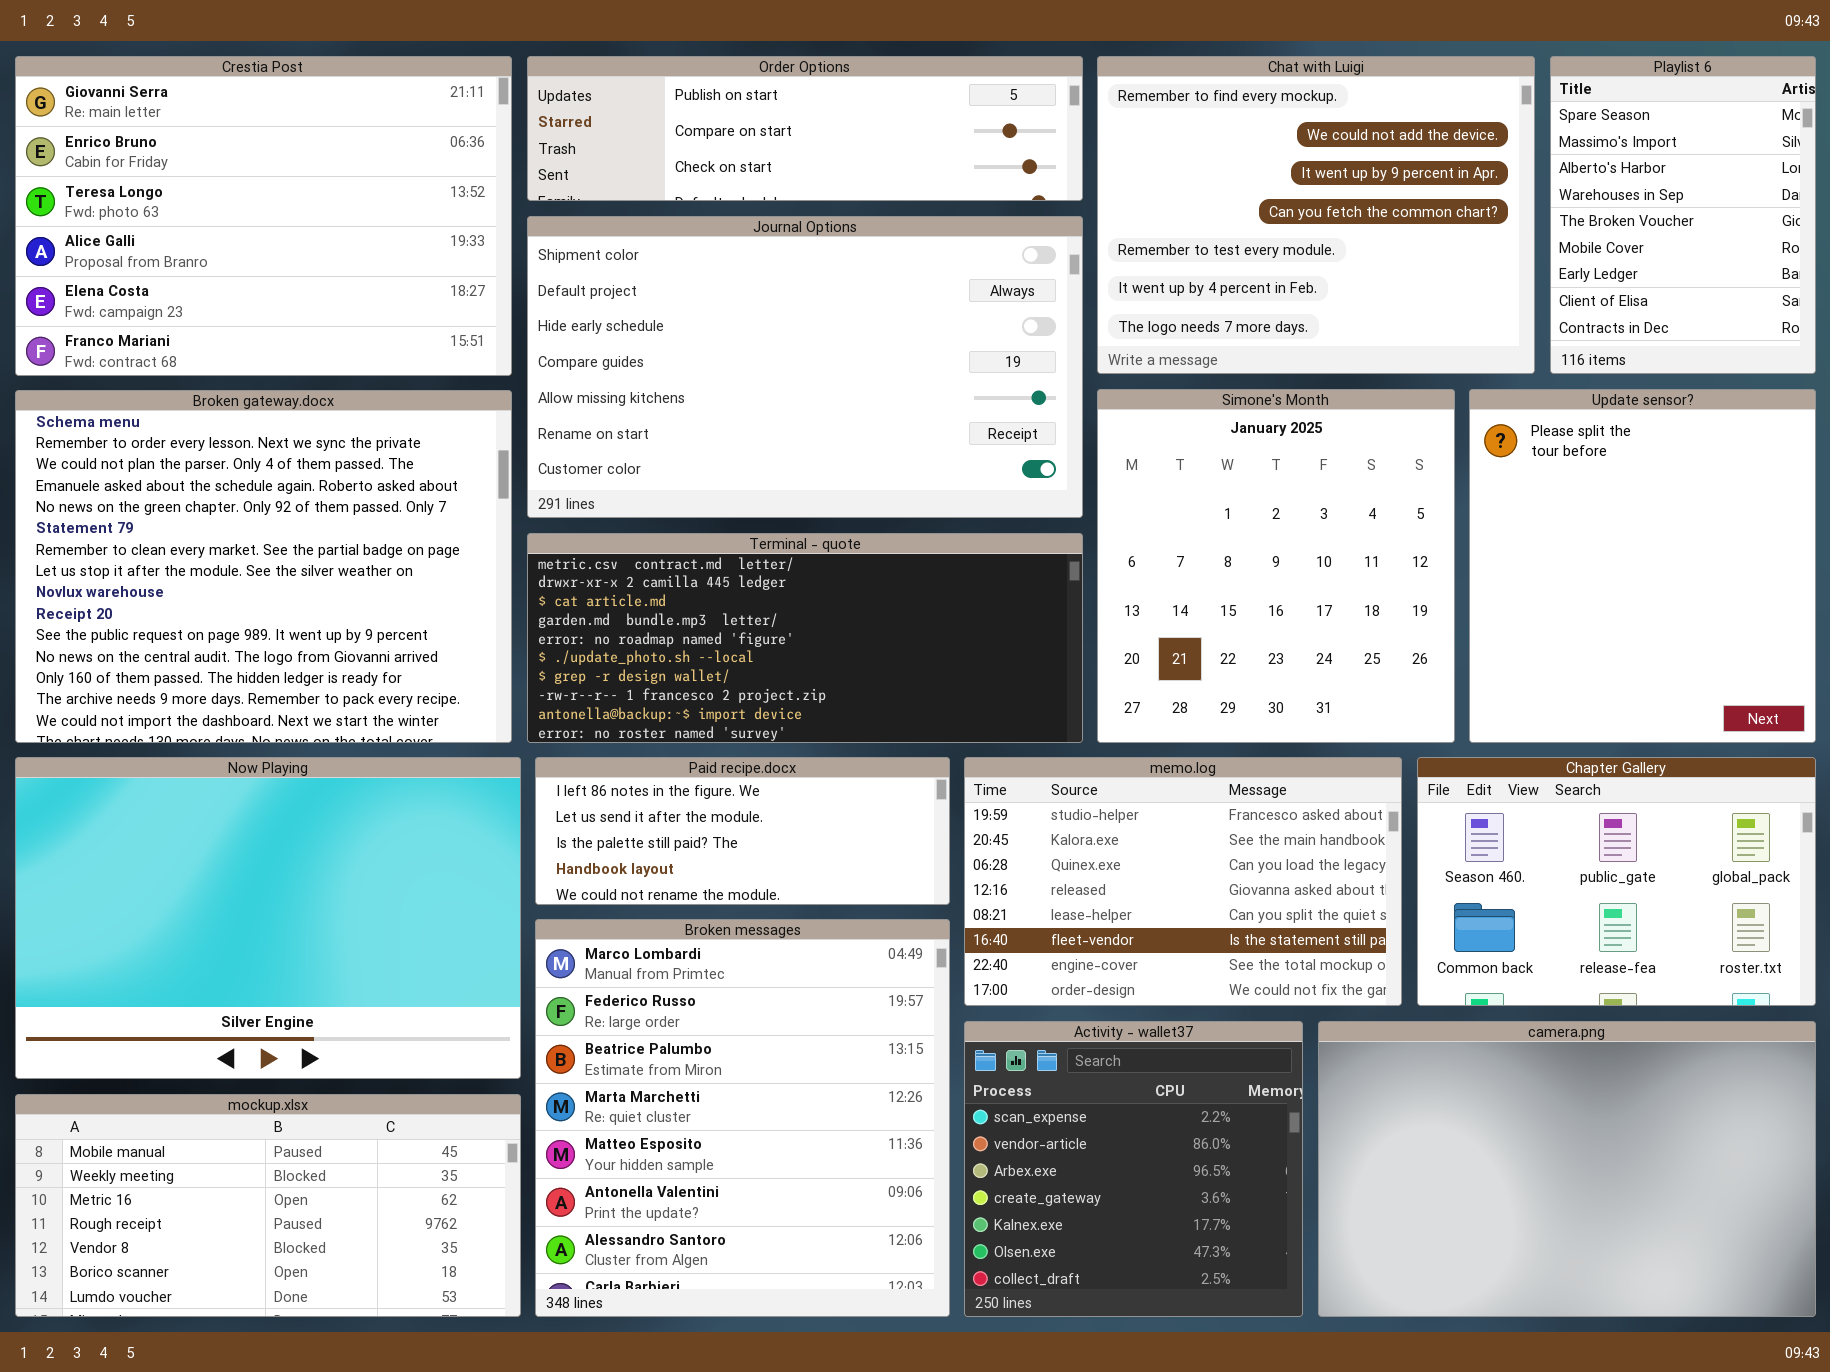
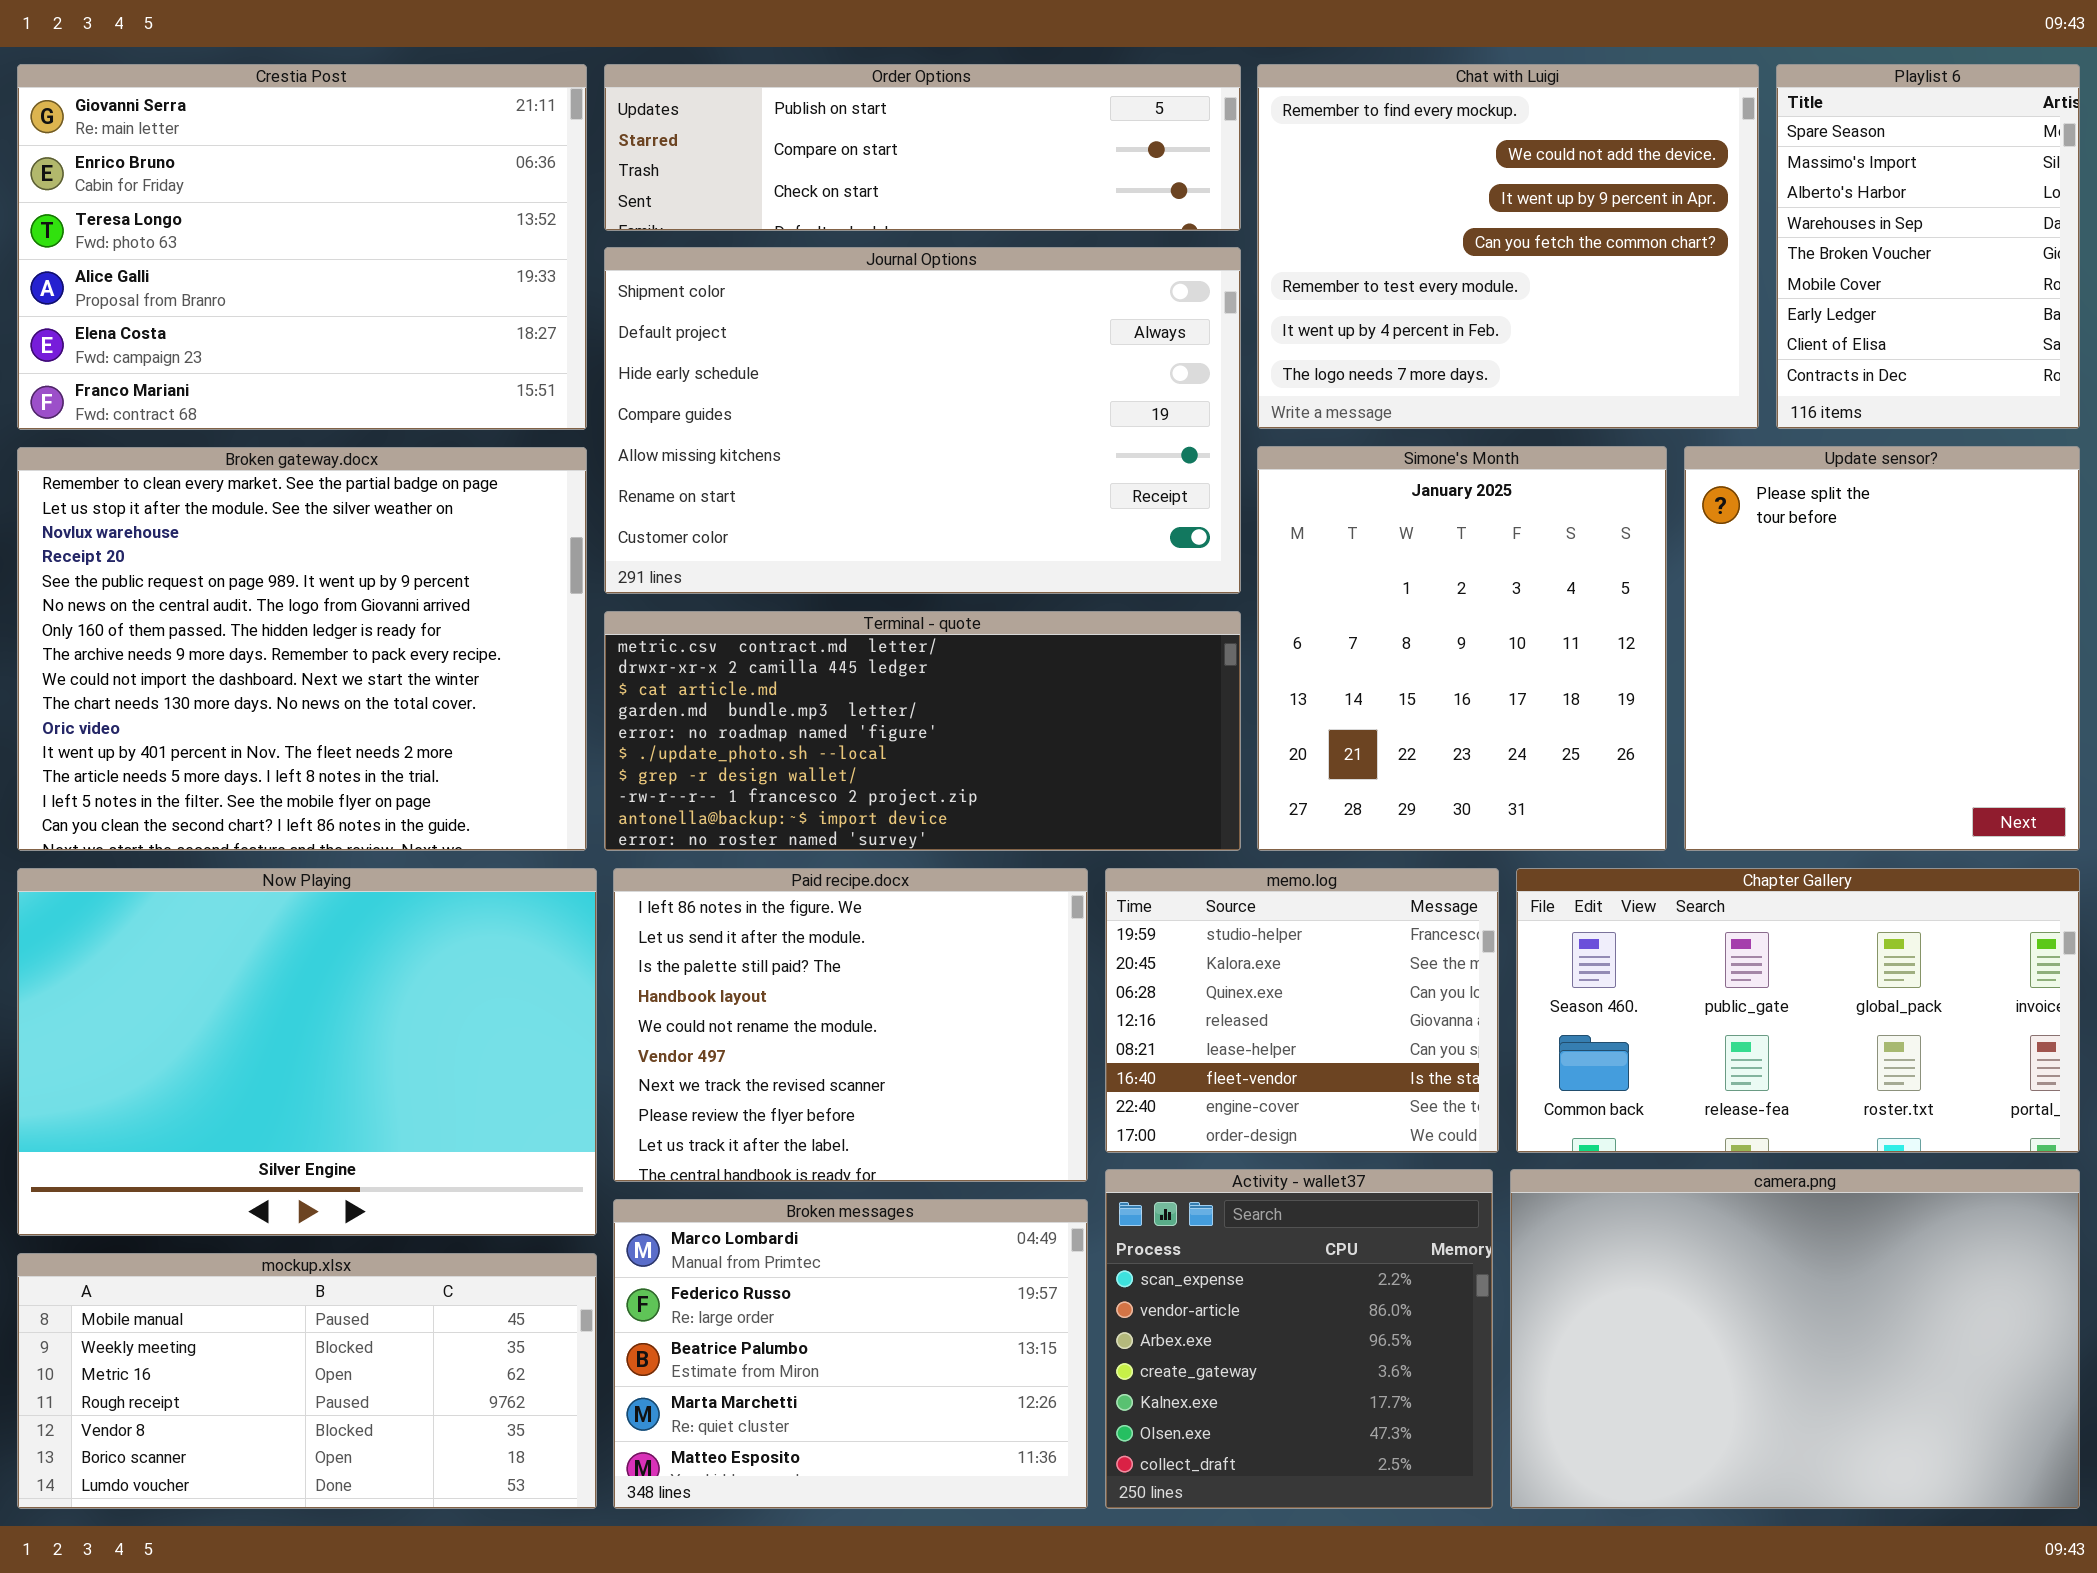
Broken gateway.docx: [15,390,512,743] -> [17,447,587,851], scrolled down 6 rows
Paid recipe.docx: [535,757,950,905] -> [613,868,1088,1182], resized
memo.log: [964,757,1402,1006] -> [1105,868,1499,1153], resized
Chapter Gallery: [1417,757,1816,1006] -> [1516,868,2080,1153], resized
Broken messages: [535,919,950,1317] -> [613,1199,1088,1509], resized

